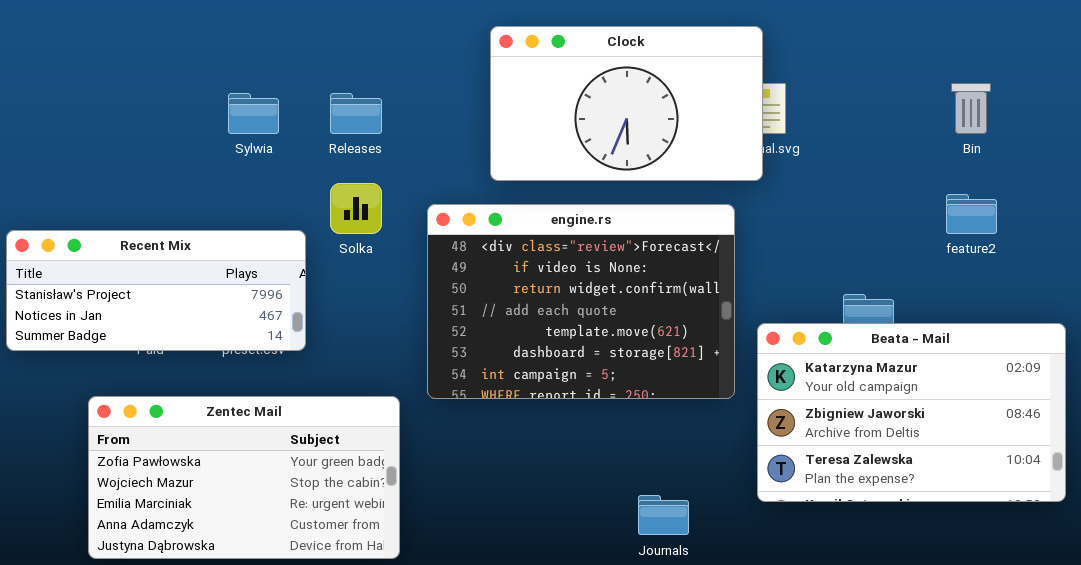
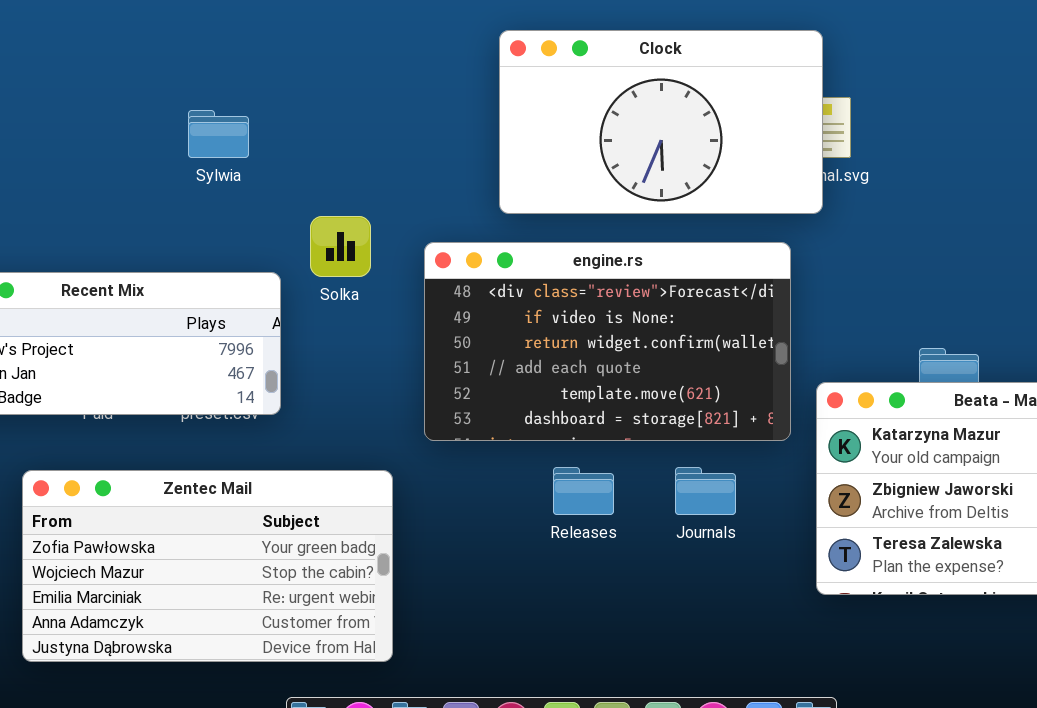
Releases: [330,93,382,134] -> [553,467,614,515], moved
engine.rs: [427,204,735,399] -> [424,242,791,441], resized
Journals: [638,495,689,535] -> [675,467,736,515], moved

